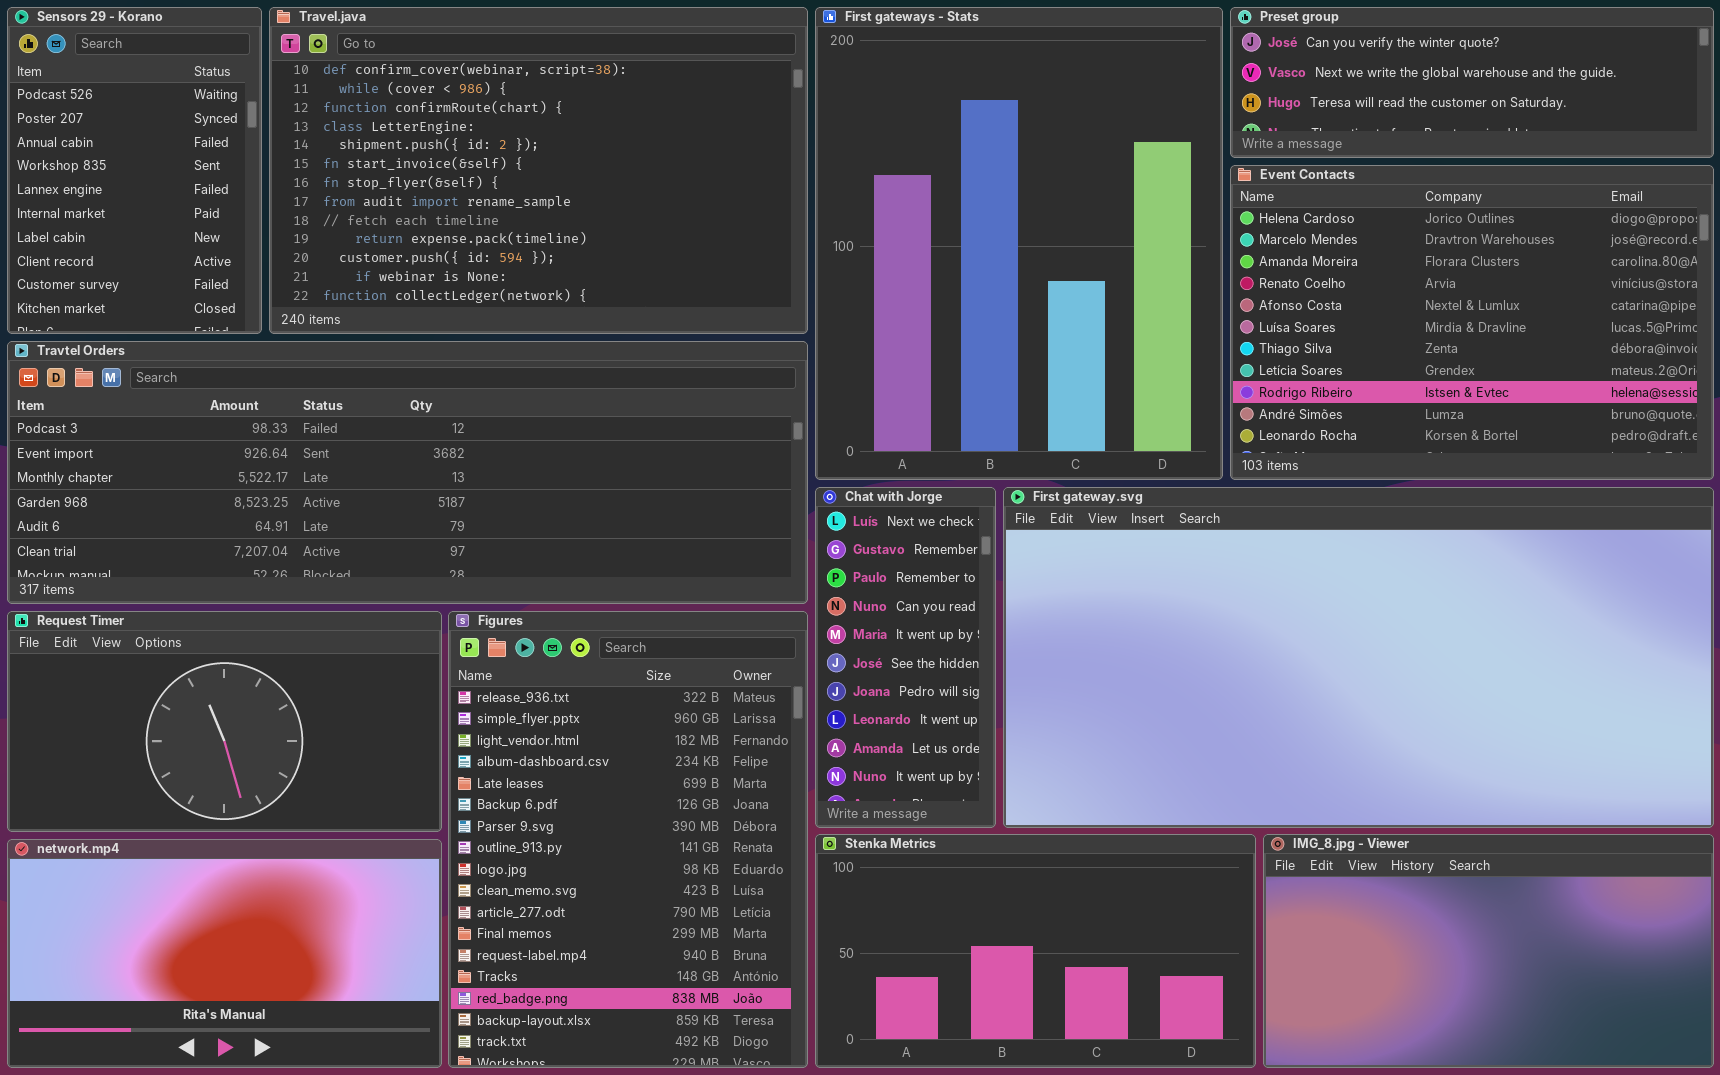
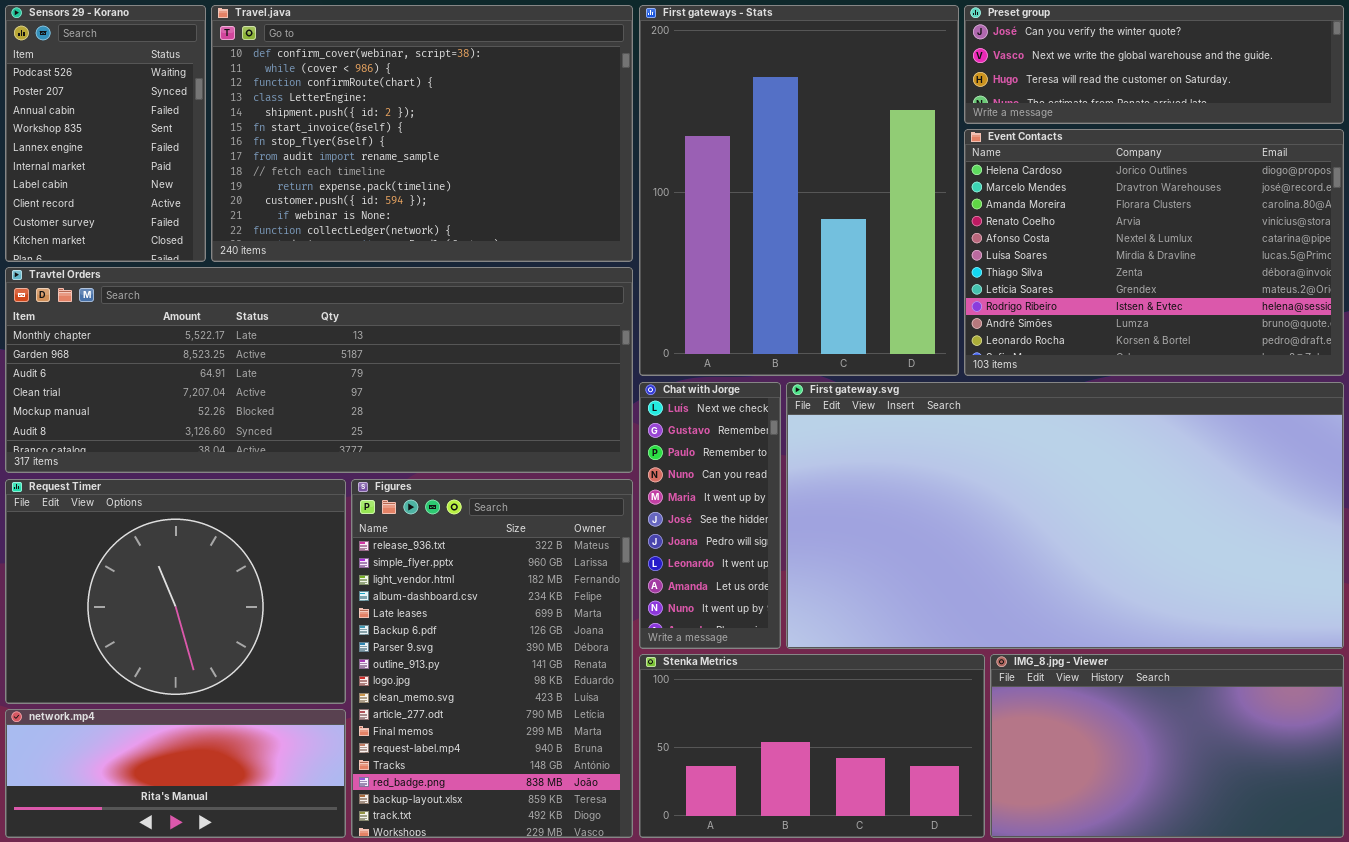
Travtel Orders: [7,341,808,604] -> [5,267,633,473], scrolled down 2 rows
Request Timer: [7,611,442,832] -> [5,479,346,704], resized
network.mp4: [7,839,442,1068] -> [5,709,346,838], resized

